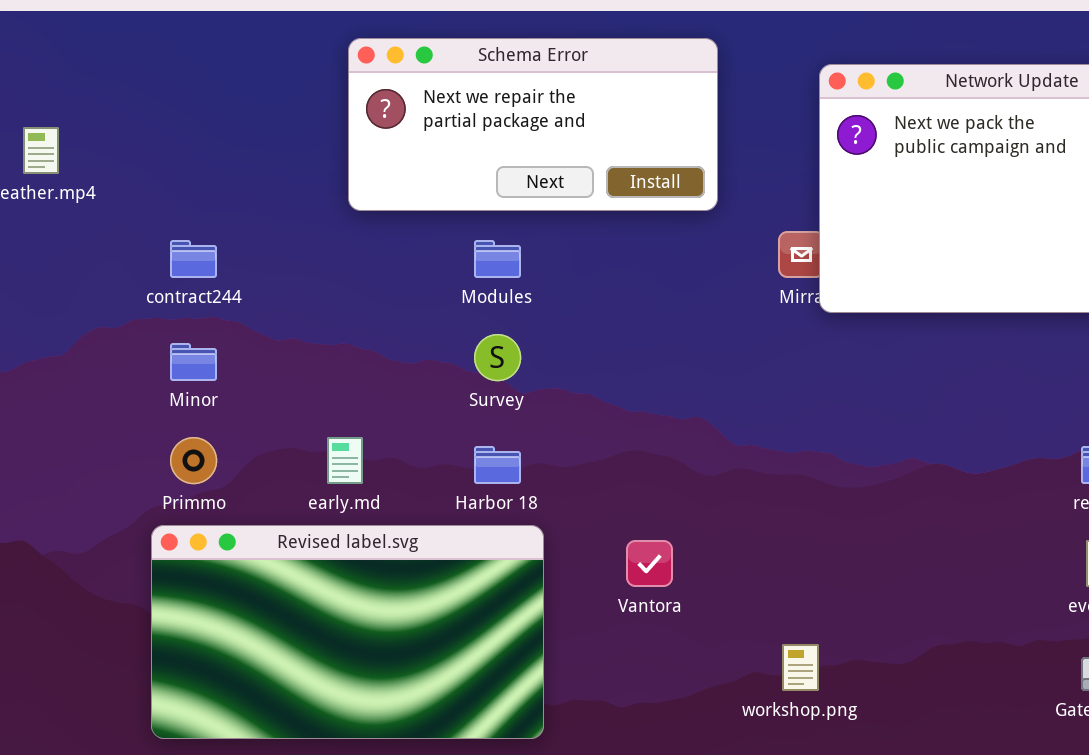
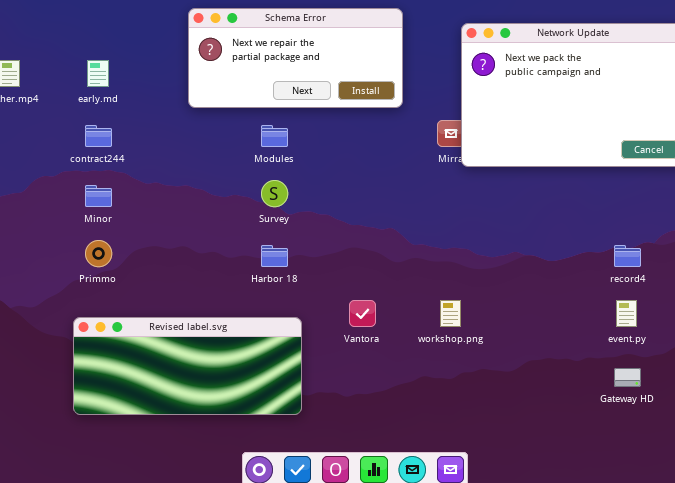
early.md: [327,437,363,484] -> [87,60,109,87], moved
Revised label.svg: [151,525,544,739] -> [73,317,302,415], resized
workshop.png: [782,644,819,691] -> [440,300,461,327], moved

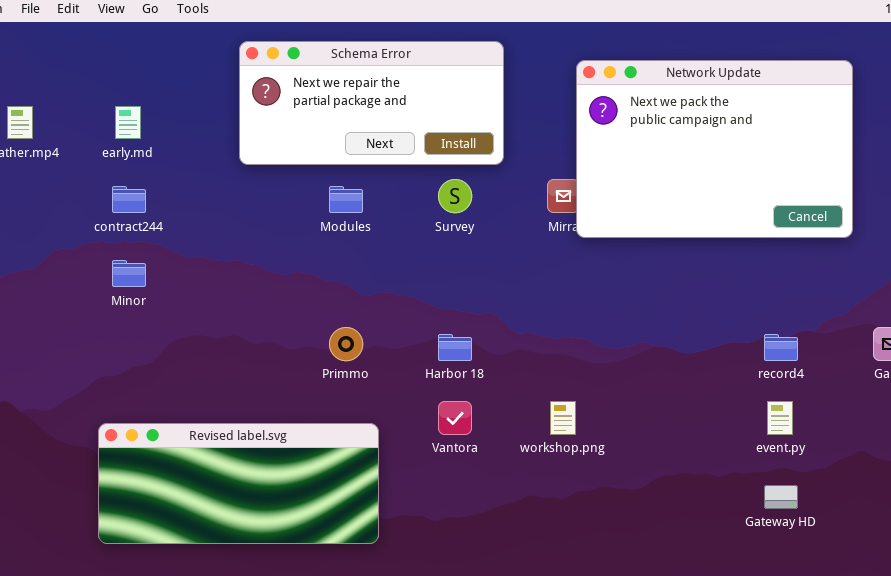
Survey: [261,180,288,207] -> [438,179,472,213], moved
Primmo: [85,240,112,267] -> [329,327,363,361], moved
Harbor 18: [261,245,288,267] -> [438,334,472,361], moved

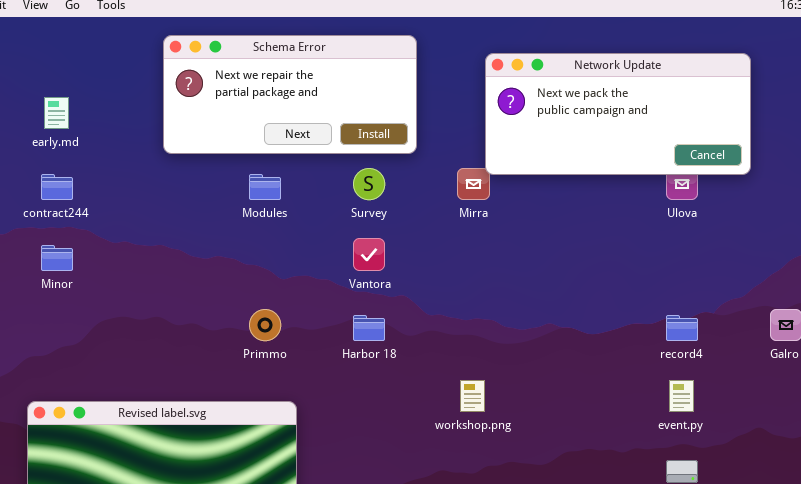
Network Update: [576,60,853,238] -> [485,53,751,175], resized
Vantora: [438,401,472,435] -> [353,238,385,271], moved

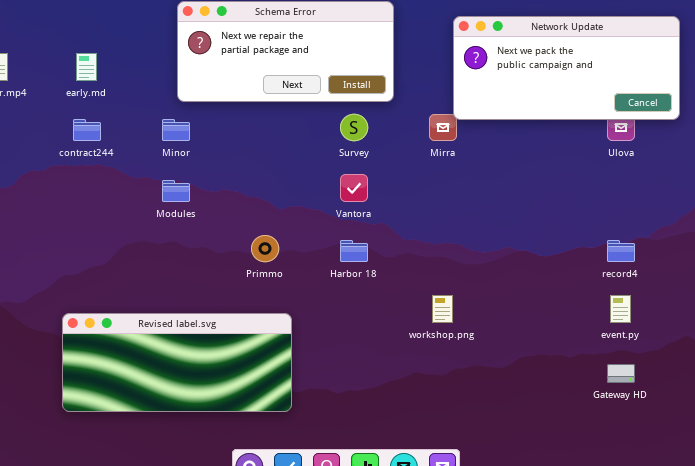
Modules: [249,174,281,200] -> [162,180,190,202], moved
Minor: [41,245,73,271] -> [162,119,190,141], moved

